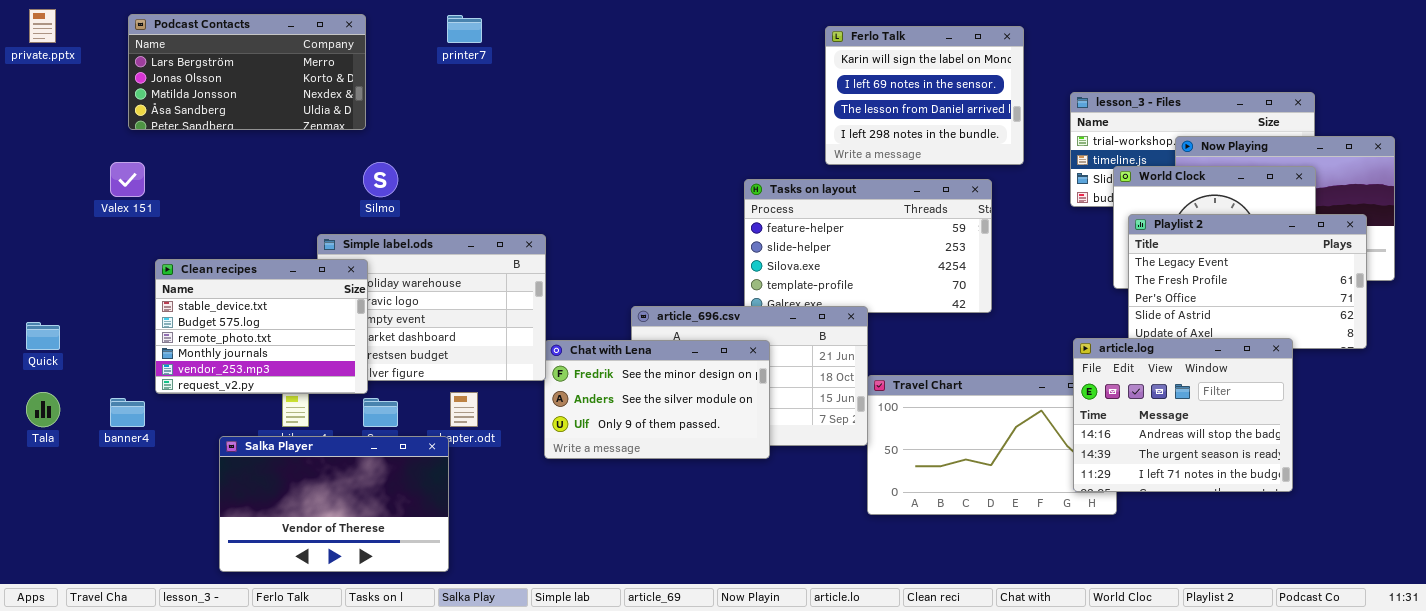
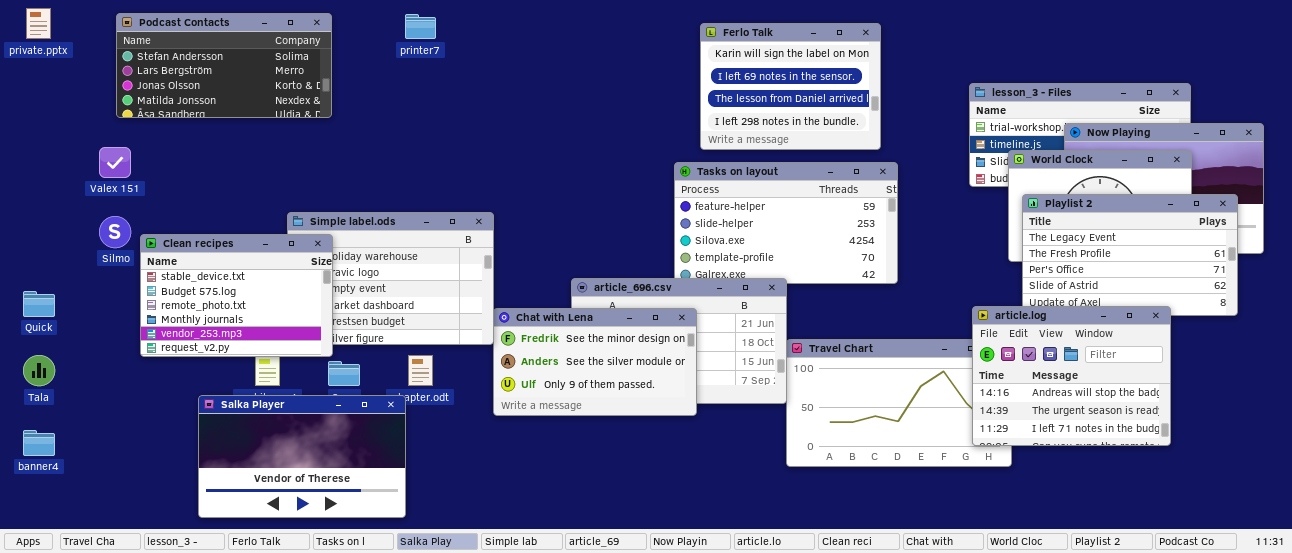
Podcast Contacts: [128,14,366,130] -> [116,13,332,118], scrolled up 1 row
Ferlo Talk: [825,26,1024,165] -> [700,23,881,150], moved
Silmo: [363,162,398,197] -> [99,216,131,248], moved
banner4: [110,398,145,427] -> [23,430,55,456], moved

